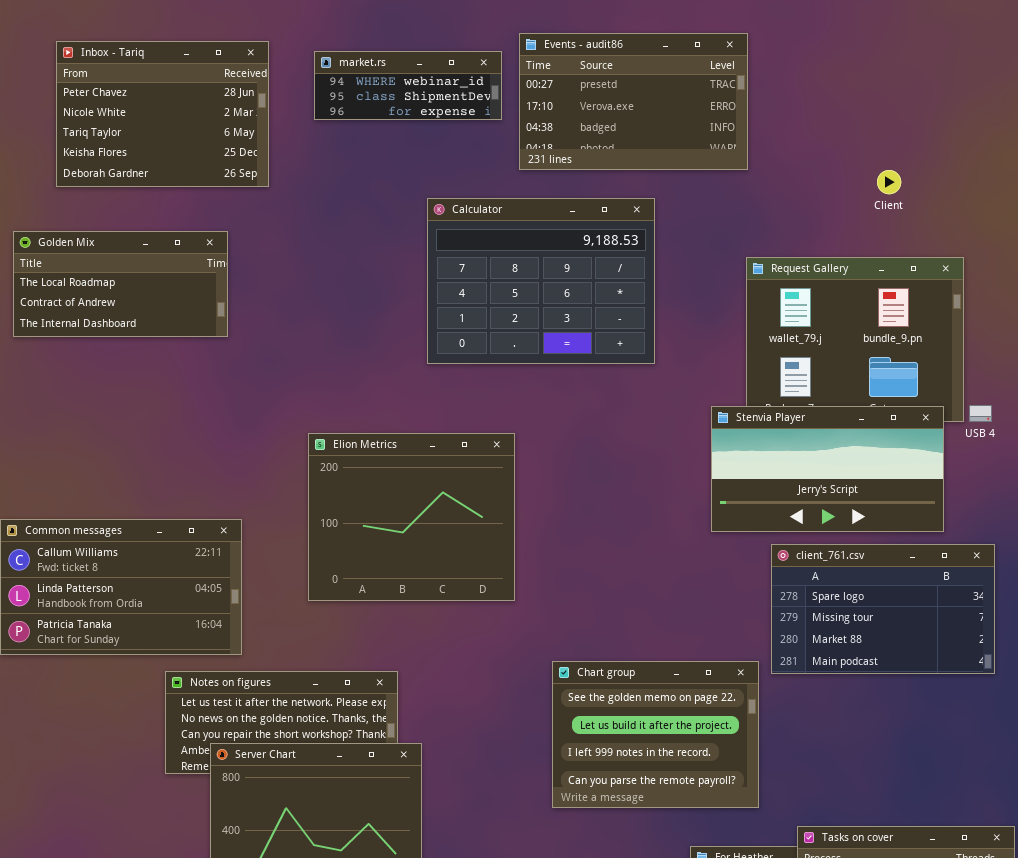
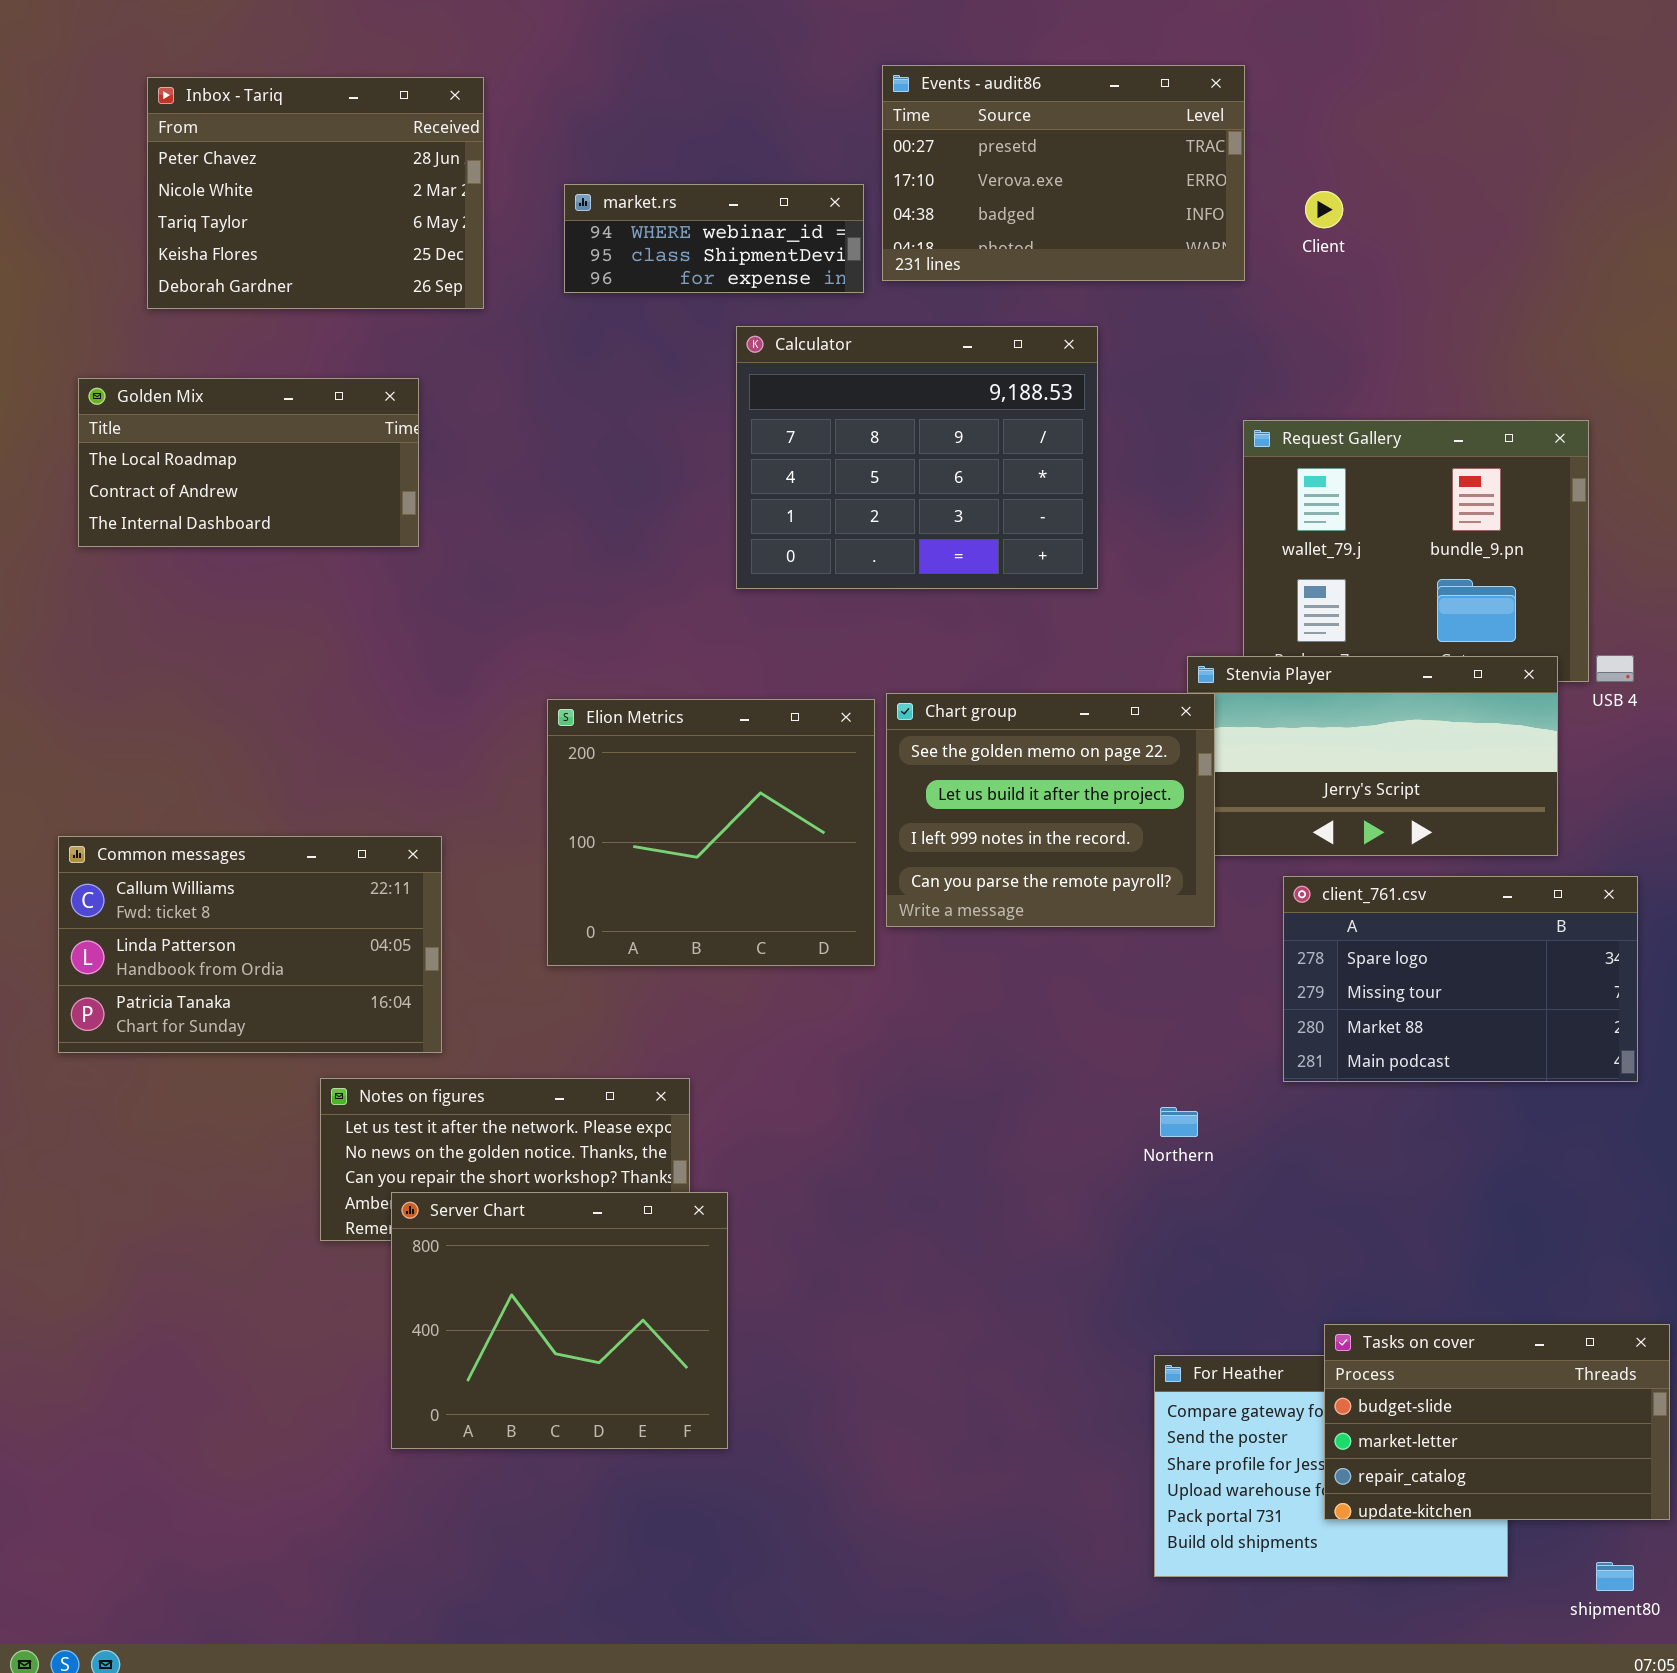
market.rs: [314,51,502,120] -> [564,184,864,293], moved
Client: [877,170,901,194] -> [1305,191,1343,228], moved
Chart group: [552,661,759,808] -> [886,693,1215,927], moved

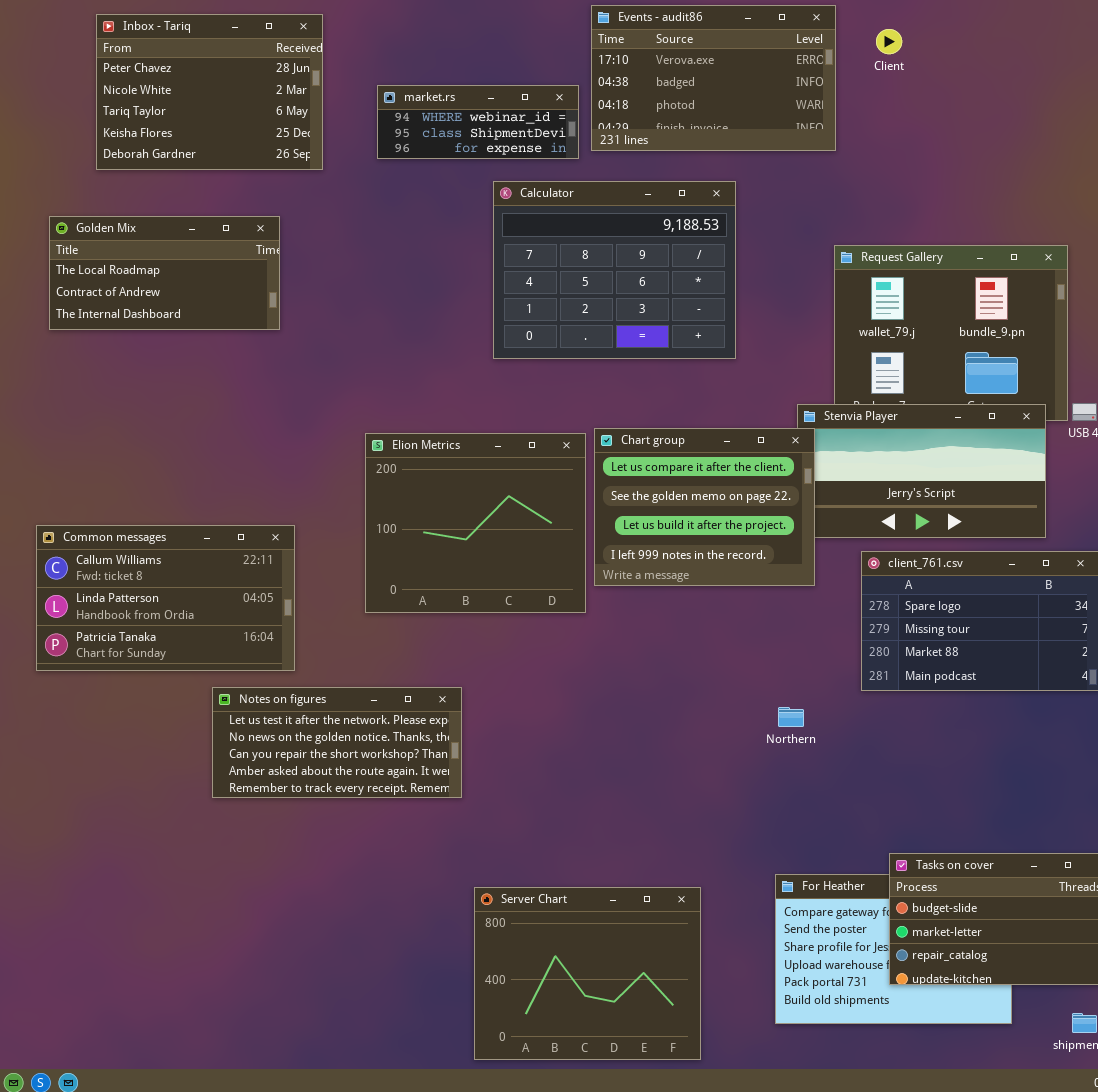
Events - audit86: [882,65,1245,281] -> [591,5,836,151], scrolled down 1 row
Client: [1305,191,1343,228] -> [876,29,902,54], moved
Chart group: [886,693,1215,927] -> [594,428,815,586], scrolled up 1 row
Server Chart: [391,1192,728,1449] -> [474,887,701,1060], moved

